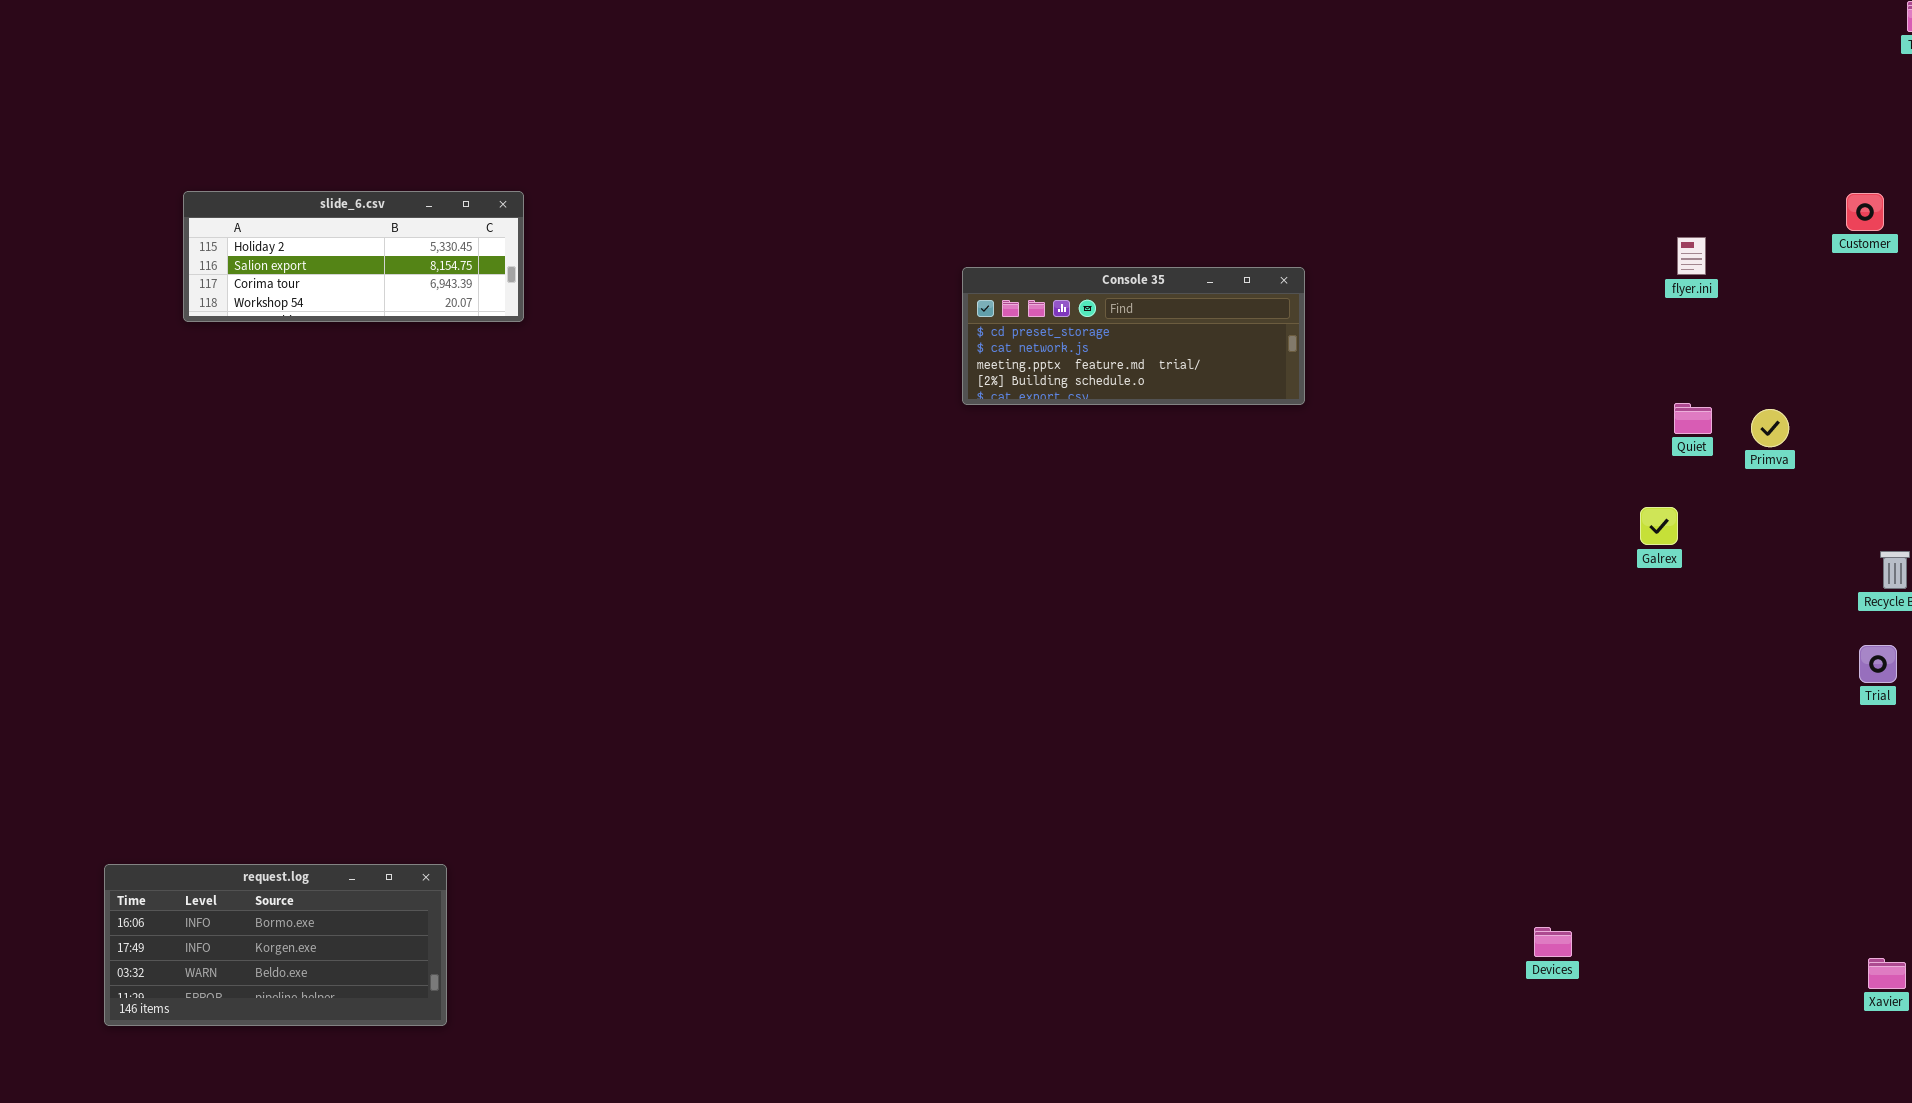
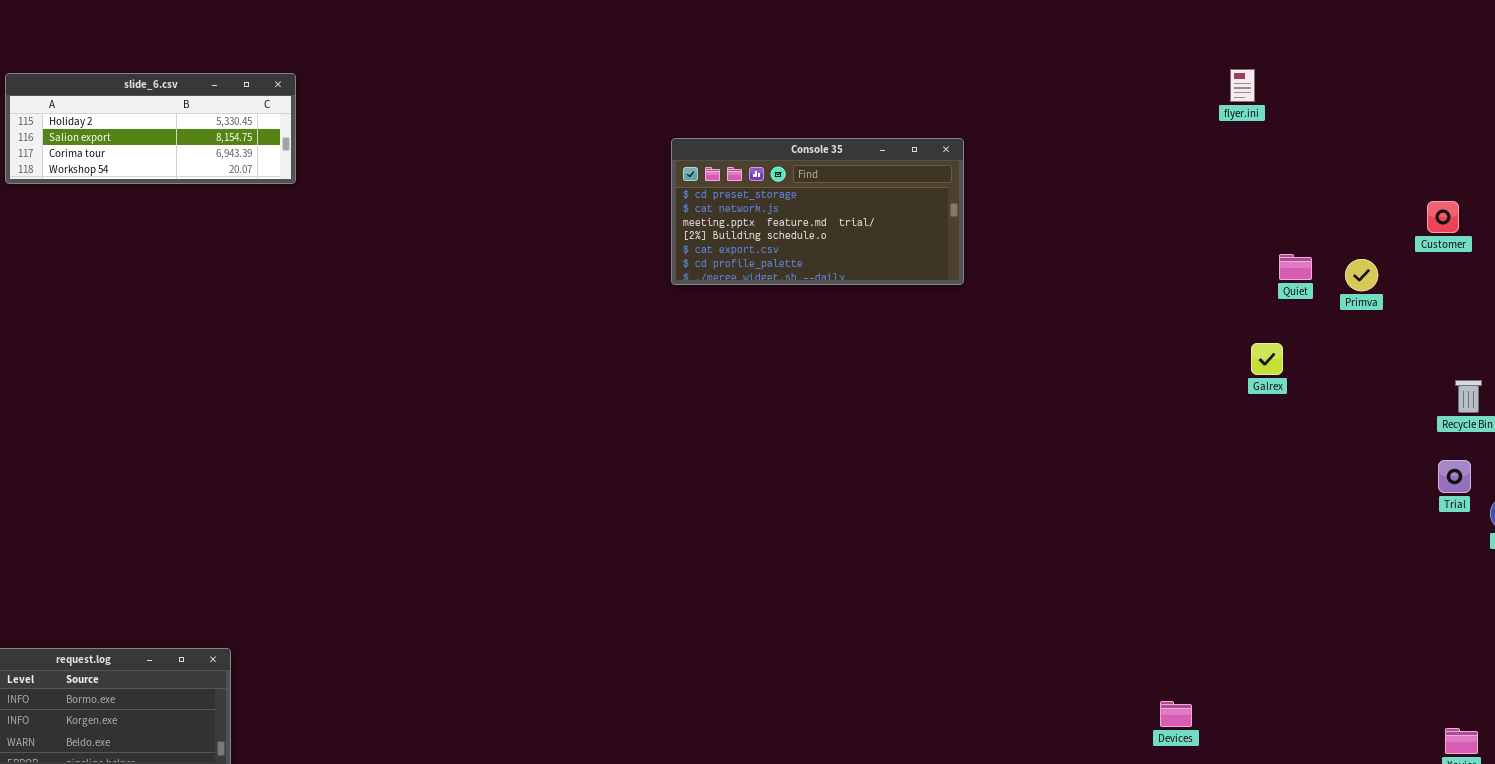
Customer: [1846,193,1884,231] -> [1427,201,1459,233], moved
flyer.ini: [1677,237,1706,275] -> [1230,69,1255,102], moved
Console 35: [962,267,1305,405] -> [671,138,964,285], resized

